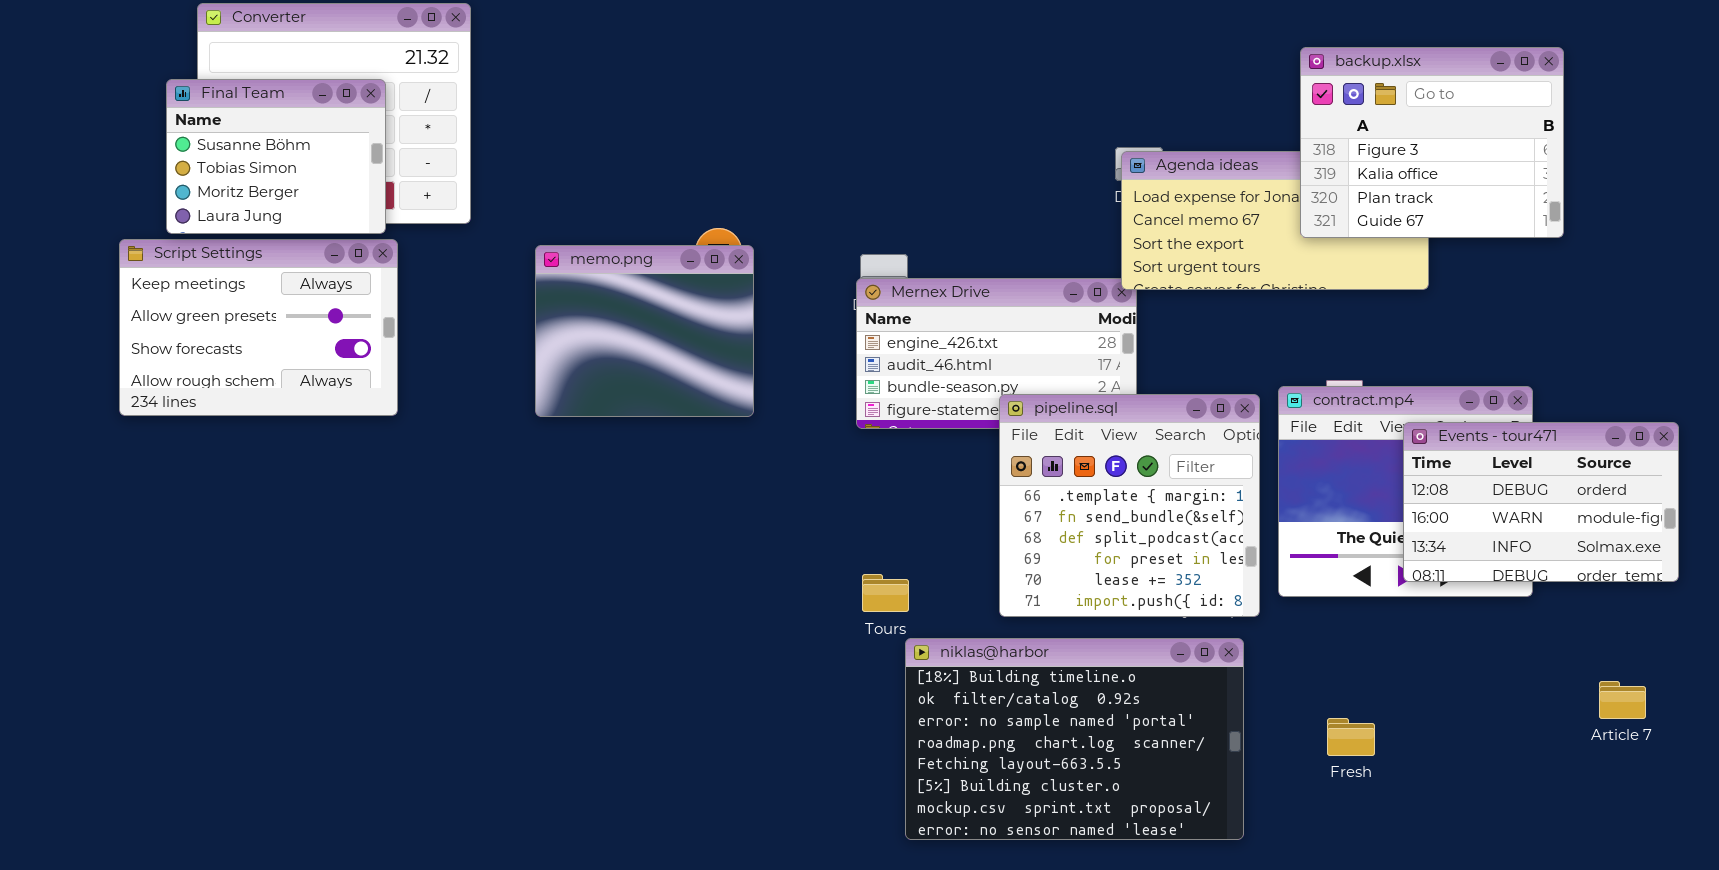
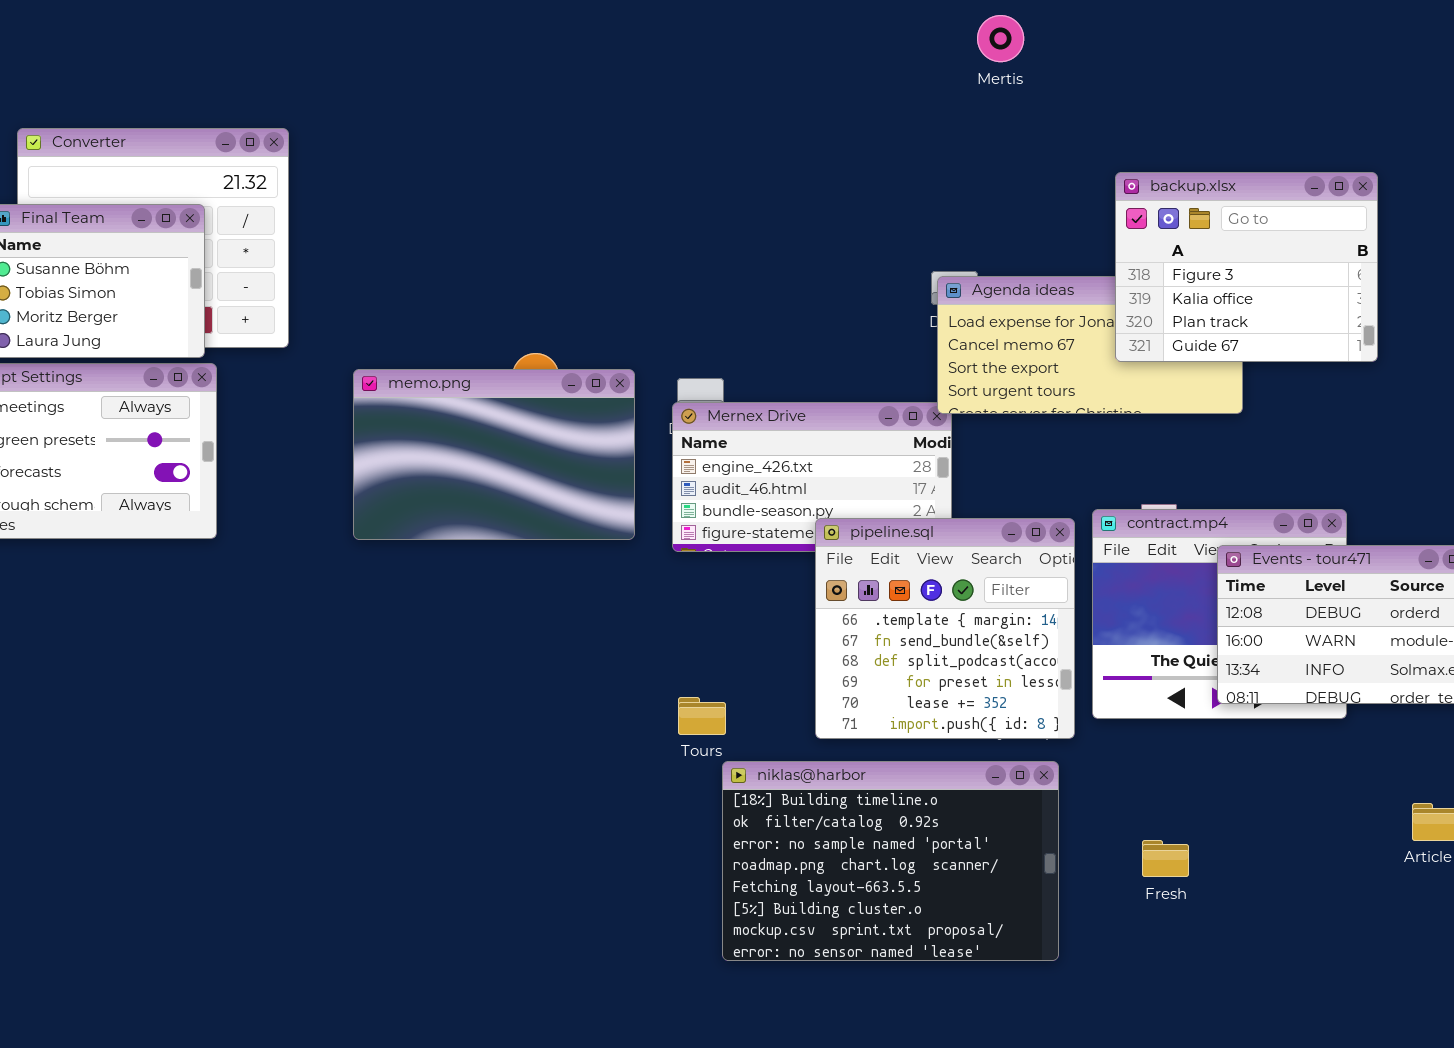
memo.png: [535,245,754,417] -> [353,369,635,540], resized

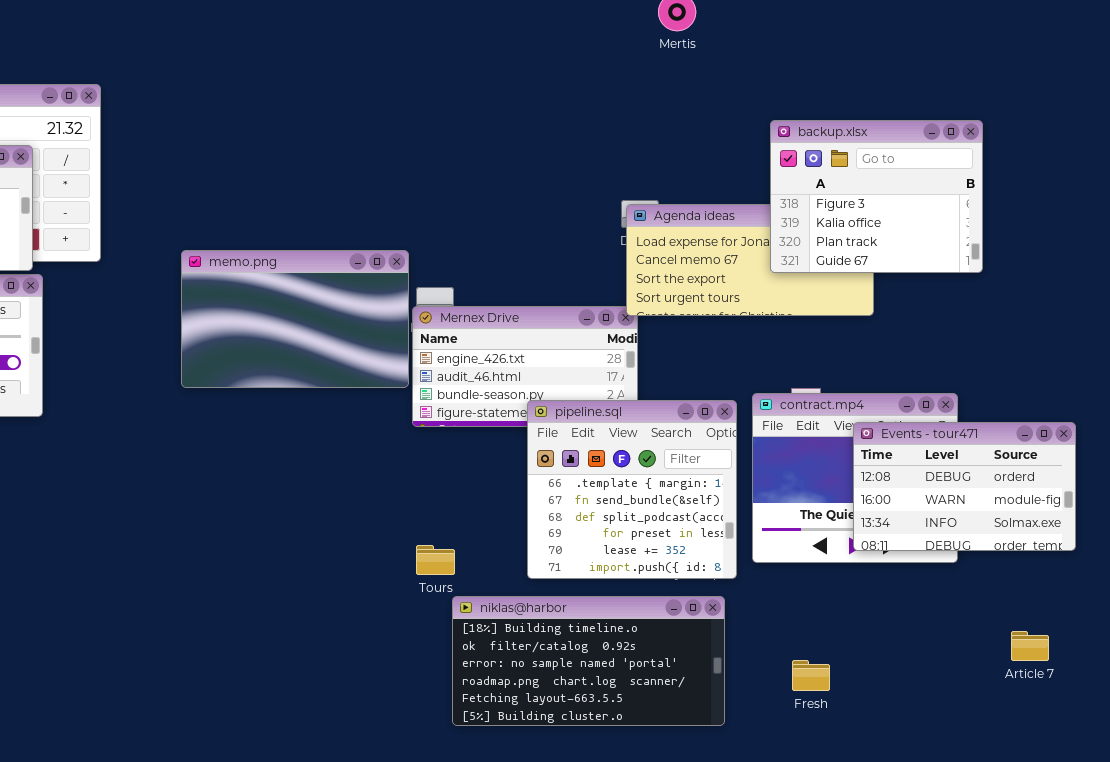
memo.png: [353,369,635,540] -> [181,250,409,388], moved
niklas@harbor: [722,761,1059,961] -> [452,596,725,726], resized

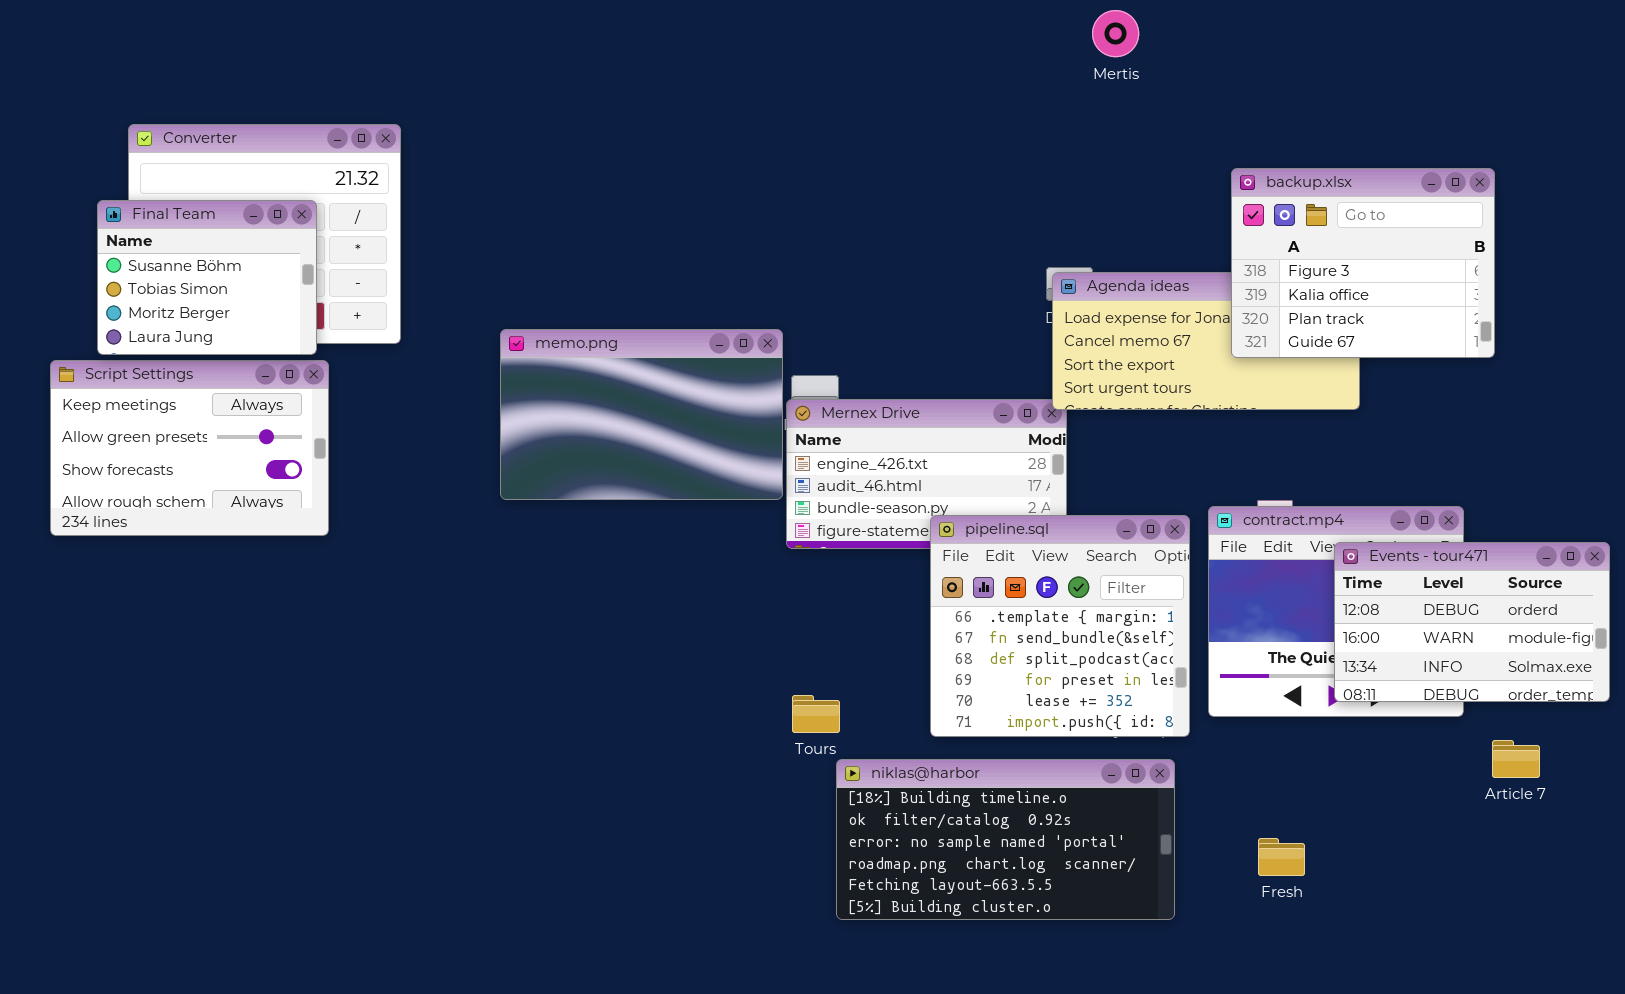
Article 7: [1011,631,1049,661] -> [1492,740,1540,778], moved

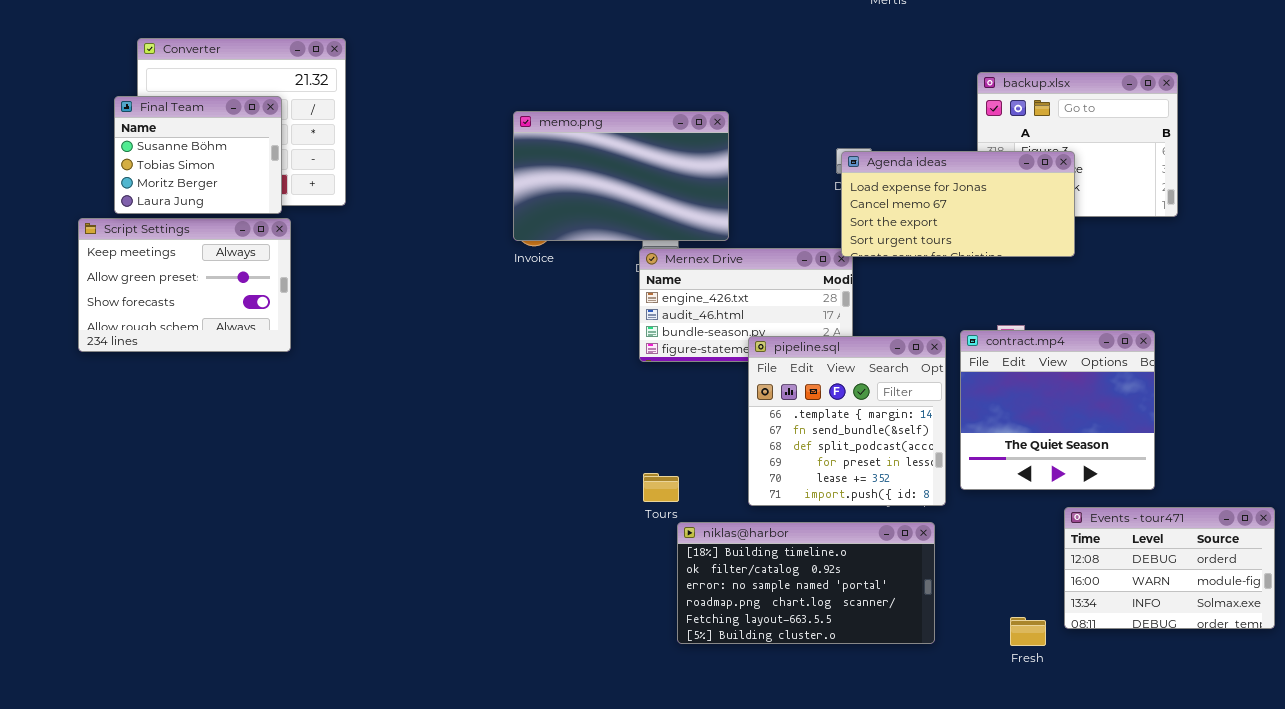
Agenda ideas: [1052,272,1360,410] -> [841,151,1075,257], raised
memo.png: [500,329,783,500] -> [513,111,729,241], moved
Events - tour471: [1334,542,1610,702] -> [1064,507,1275,629], moved
Fresh: [1258,838,1305,876] -> [1010,617,1046,646], moved

